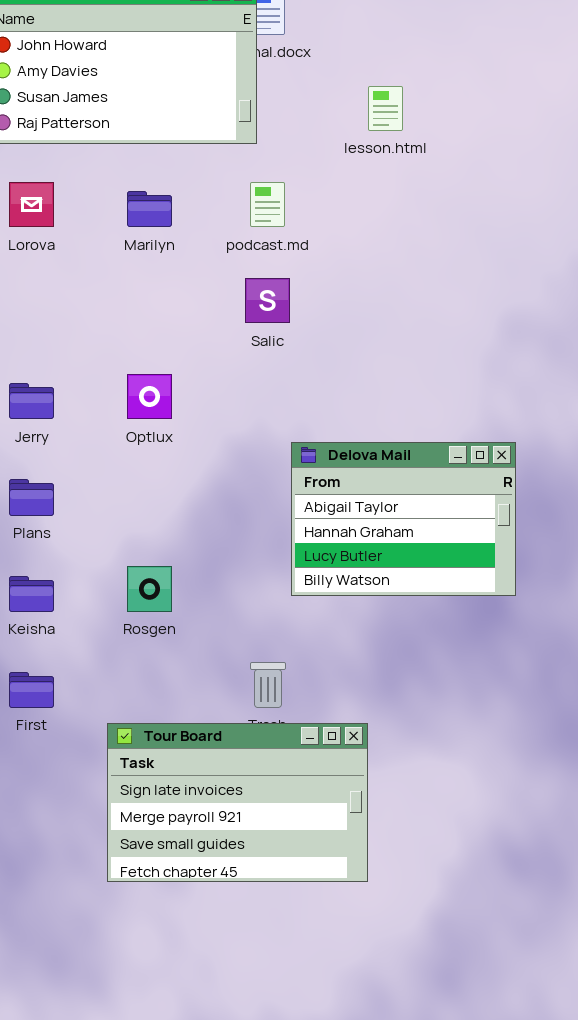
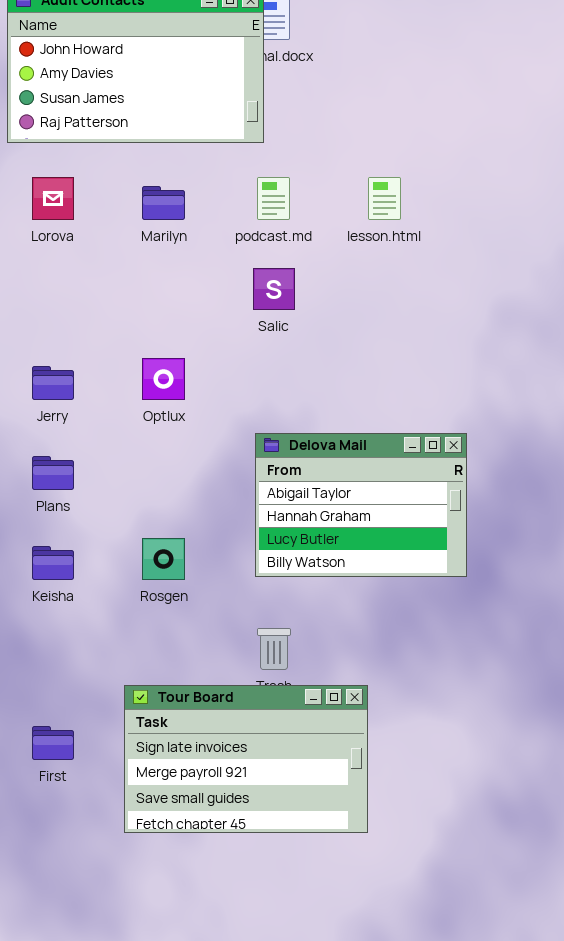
lesson.html: [368,86,403,131] -> [368,177,401,220], moved
Delova Mail: [291,442,516,596] -> [255,433,467,577], moved
First: [9,672,54,708] -> [32,726,74,760], moved

